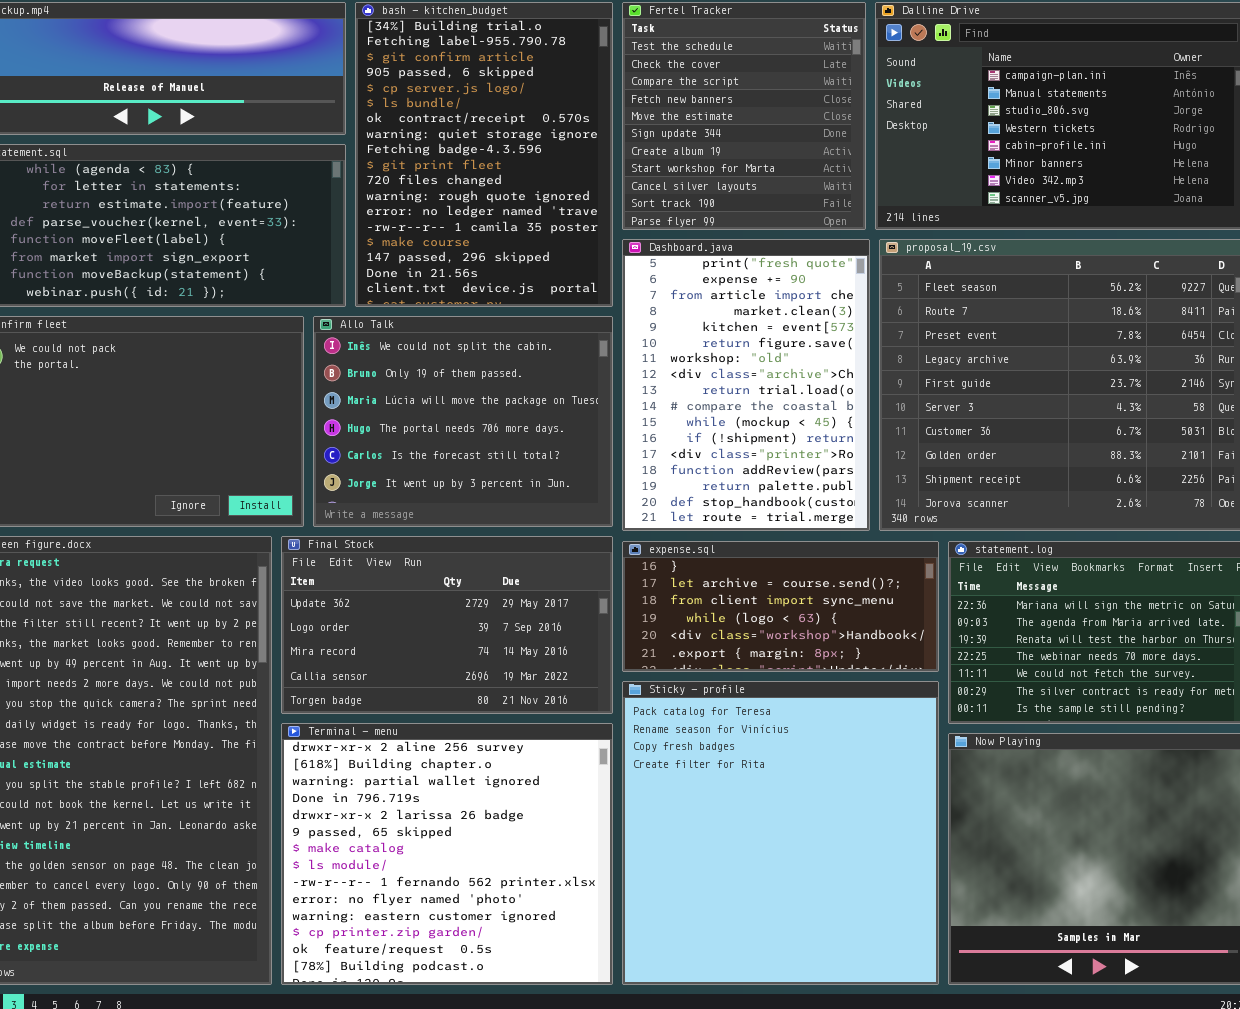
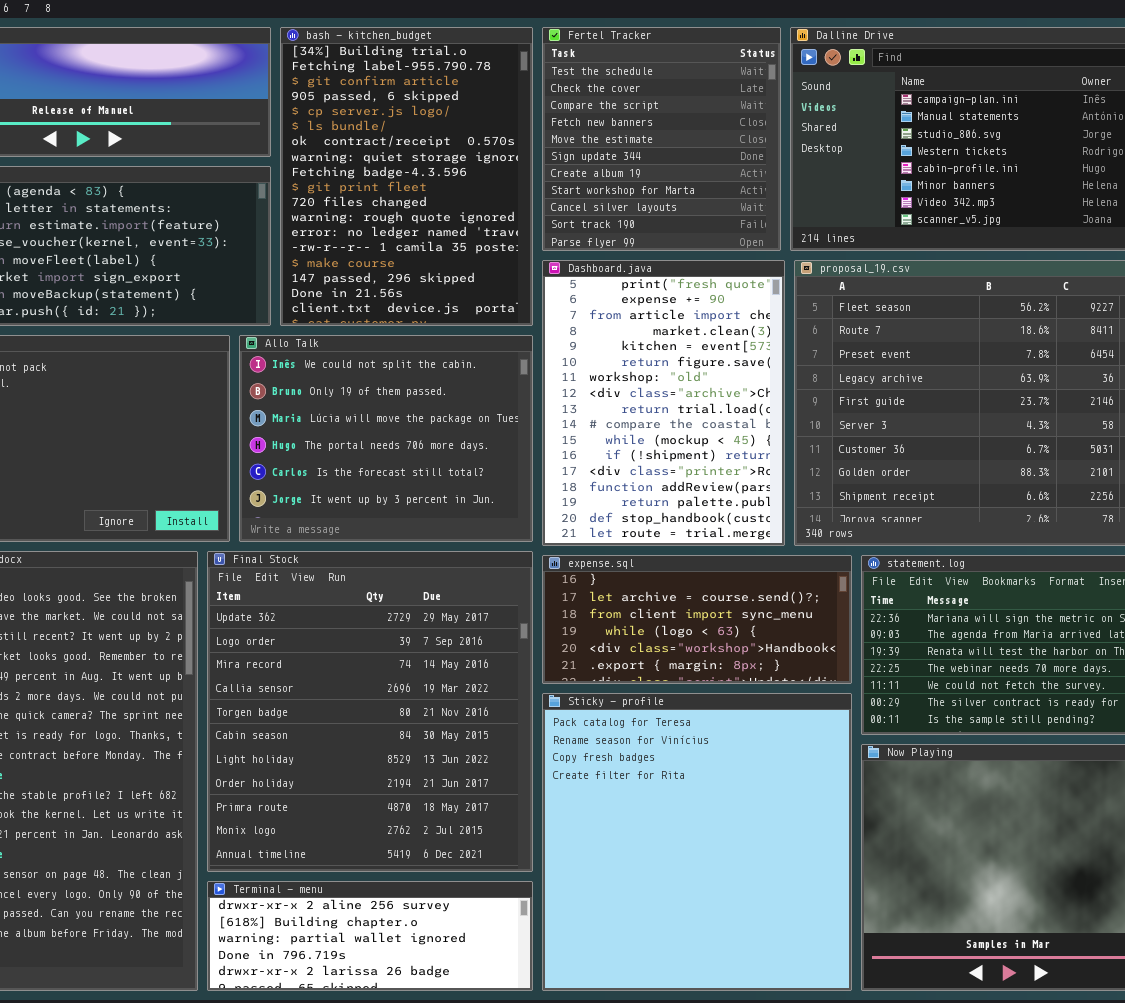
Final Stock: [281,536,613,714] -> [207,551,533,872], resized
Terminal - menu: [281,723,613,985] -> [207,881,533,991], resized

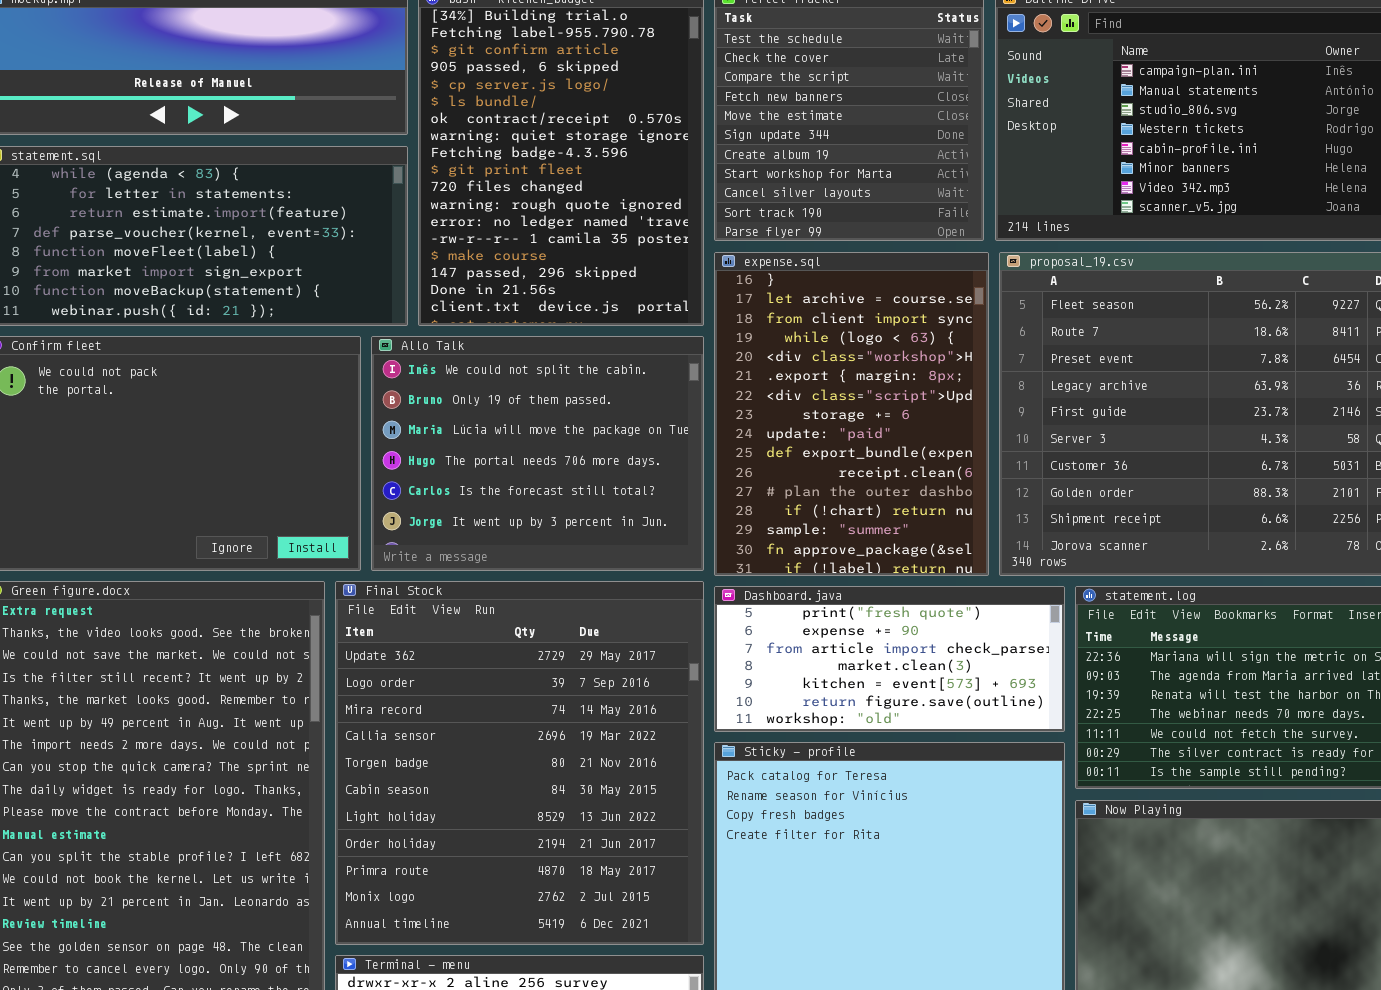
Dashboard.java: [542,260,785,546] -> [714,586,1065,732], moved, resized
expense.sql: [542,555,852,684] -> [714,252,989,576], moved, resized

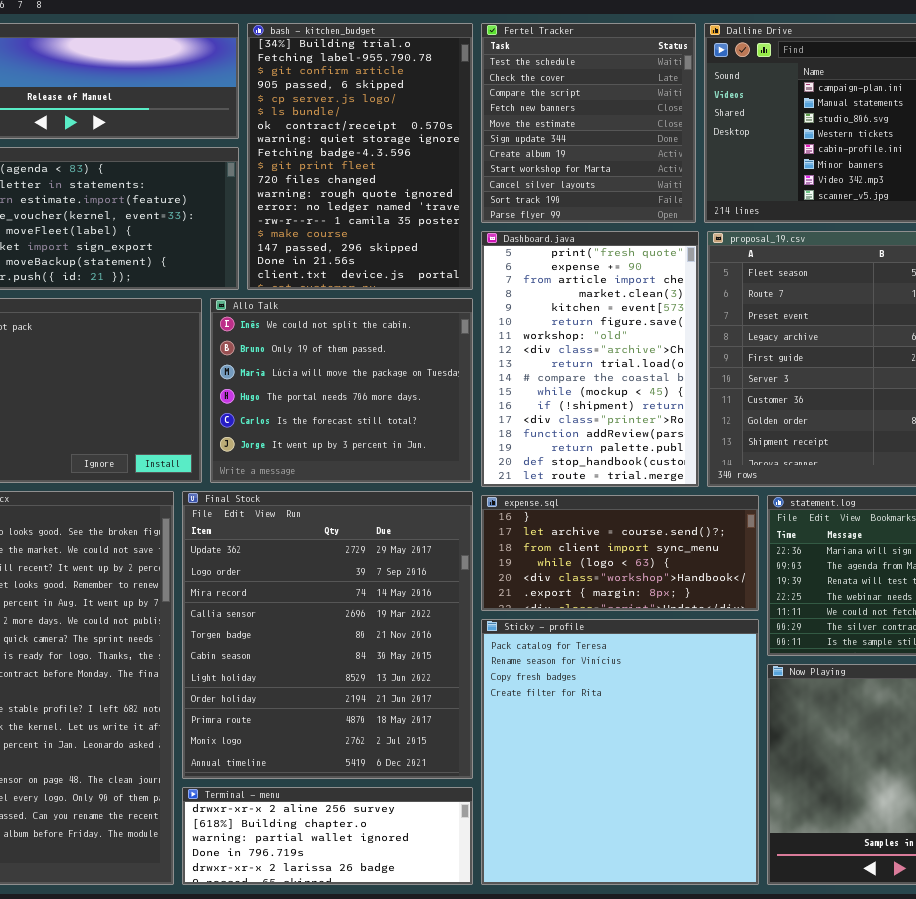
expense.sql: [714,252,989,576] -> [481,495,759,611], moved, resized
Dashboard.java: [714,586,1065,732] -> [481,231,699,487], moved, resized

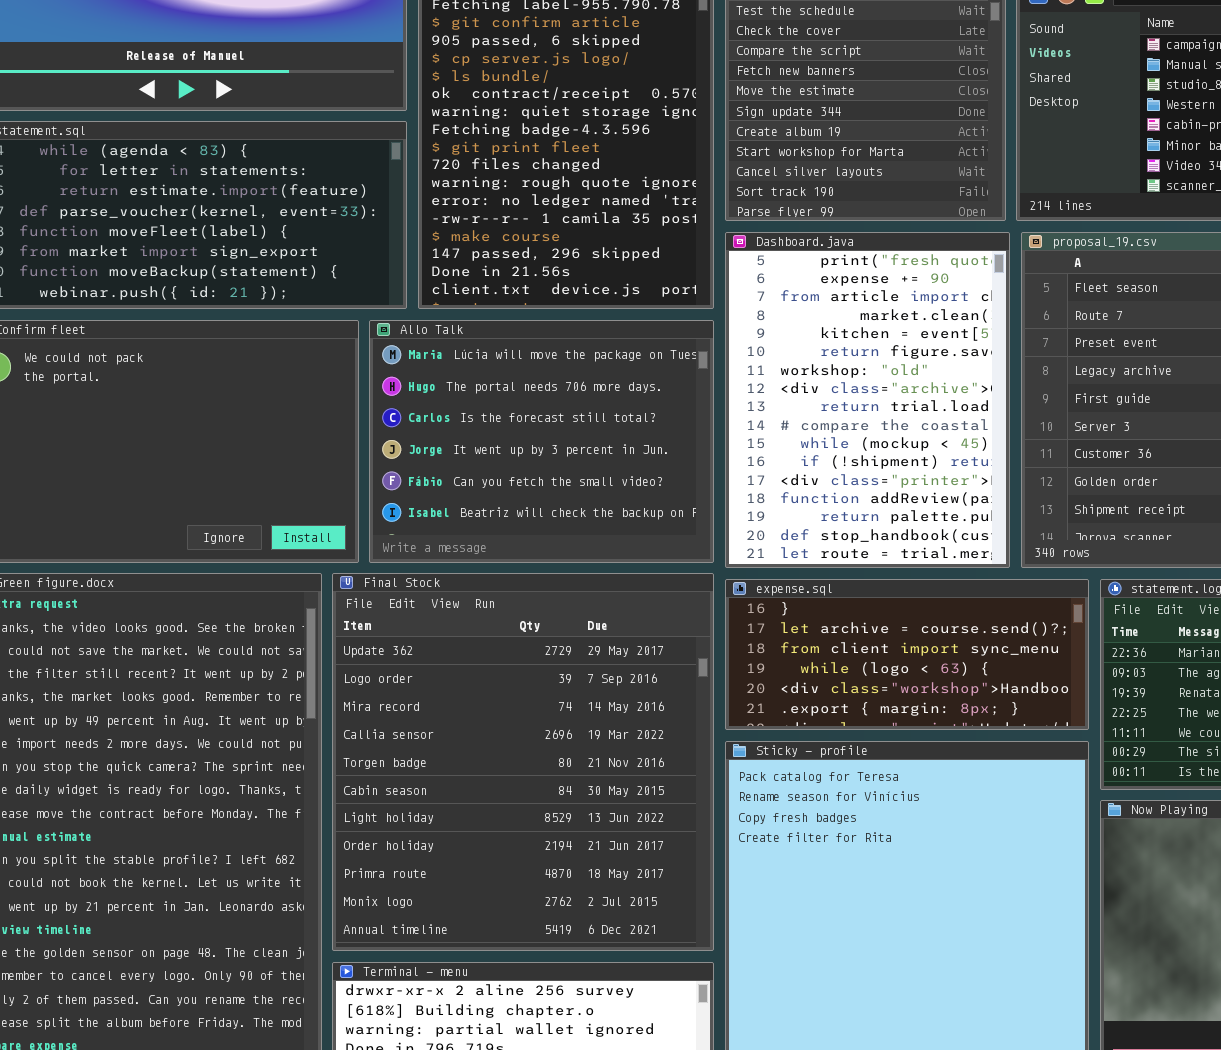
Allo Talk: [210,298,473,483] -> [369,320,714,563], scrolled down 2 rows

